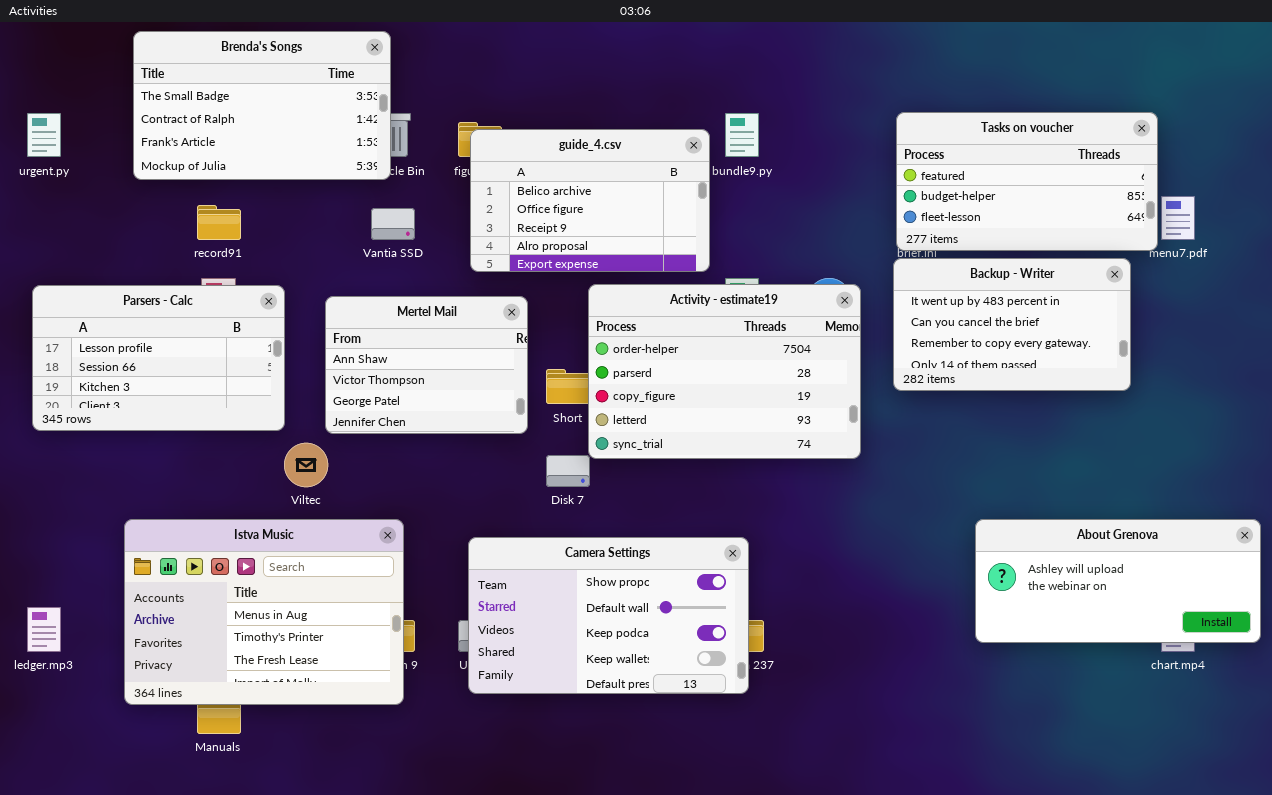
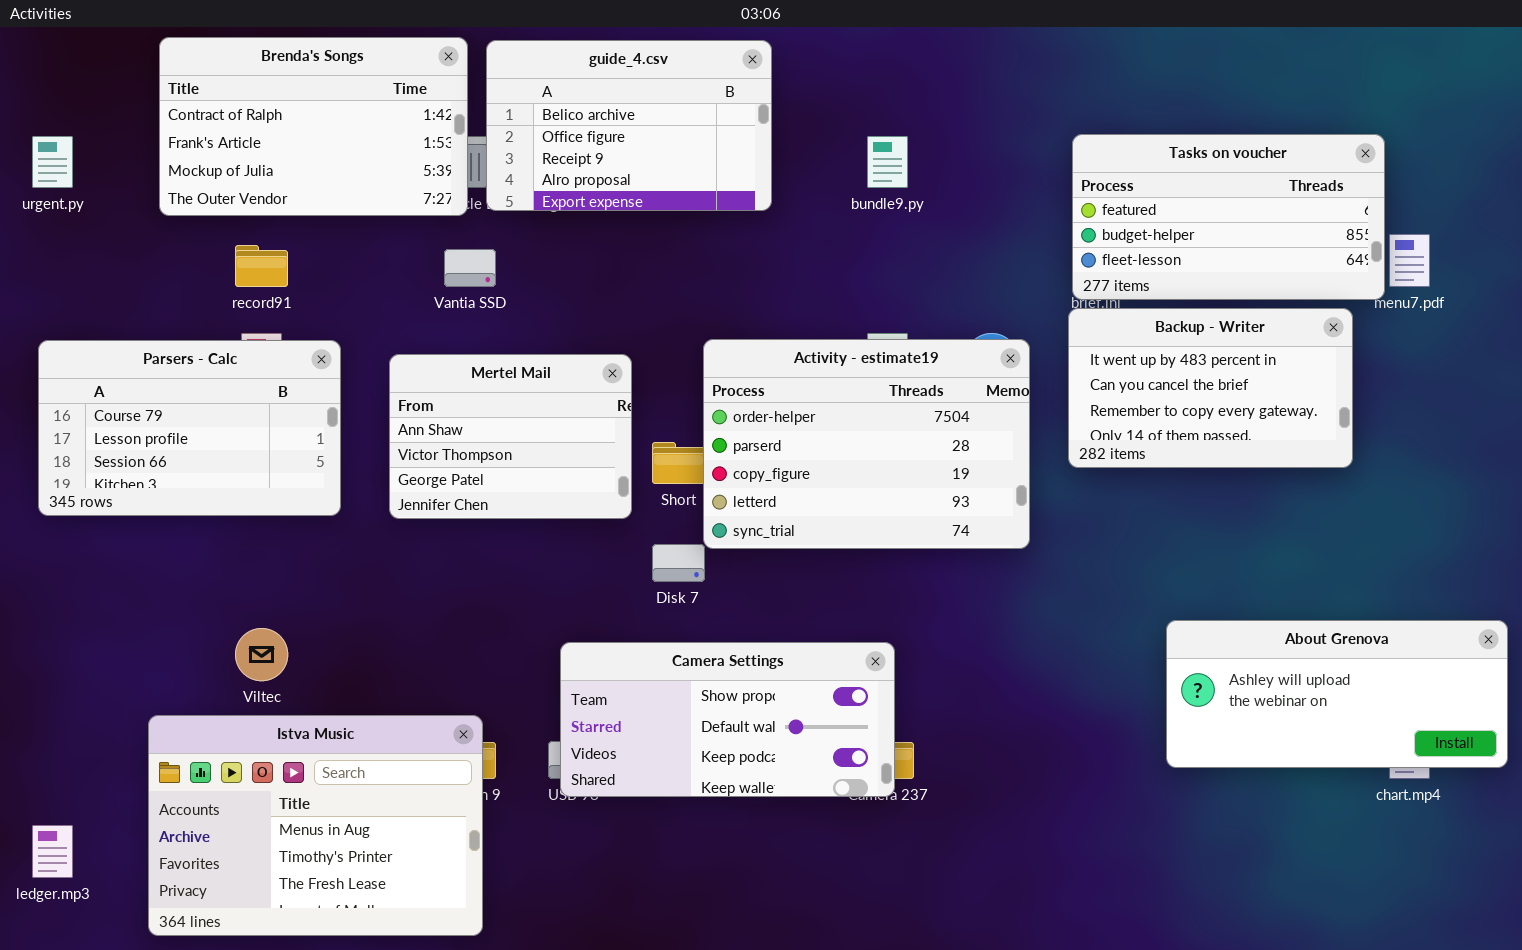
Brenda's Songs: [133,31,391,180] -> [159,37,468,216], scrolled down 1 row
guide_4.csv: [470,129,710,272] -> [486,40,772,211], moved
Parsers - Calc: [32,285,285,431] -> [38,340,341,516], scrolled up 1 row
Viltec: [284,443,328,487] -> [235,628,288,681], moved
Istva Music: [124,519,404,705] -> [148,715,483,936], moved
Camera Settings: [468,537,749,694] -> [560,642,895,797], resized
ledger.mp3: [27,607,61,652] -> [32,825,73,878], moved

